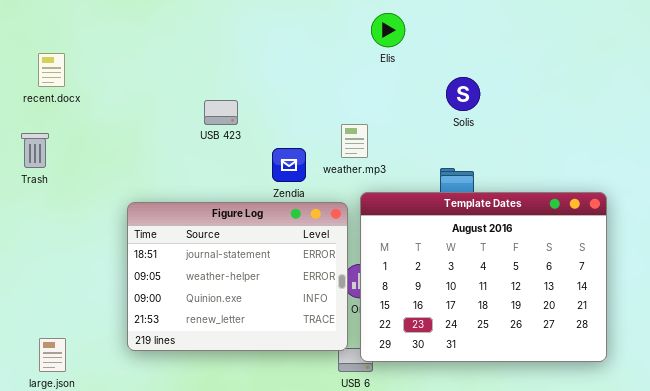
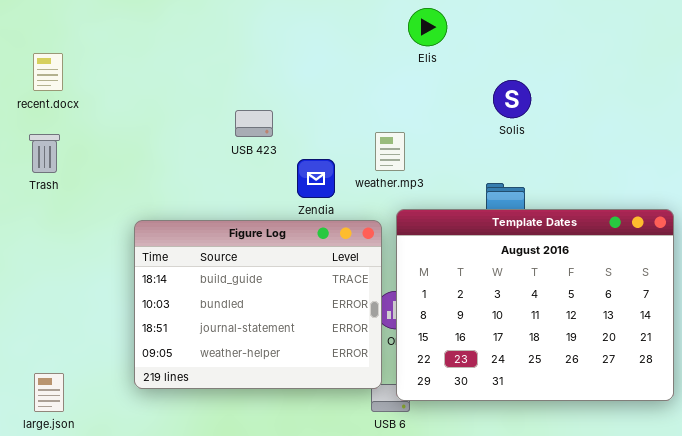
USB 423: [204,100,238,125] -> [235,110,273,137], moved
Trash: [21,133,49,168] -> [29,134,60,173], moved
Figure Log: [127,202,348,351] -> [134,220,382,389], scrolled up 2 rows

